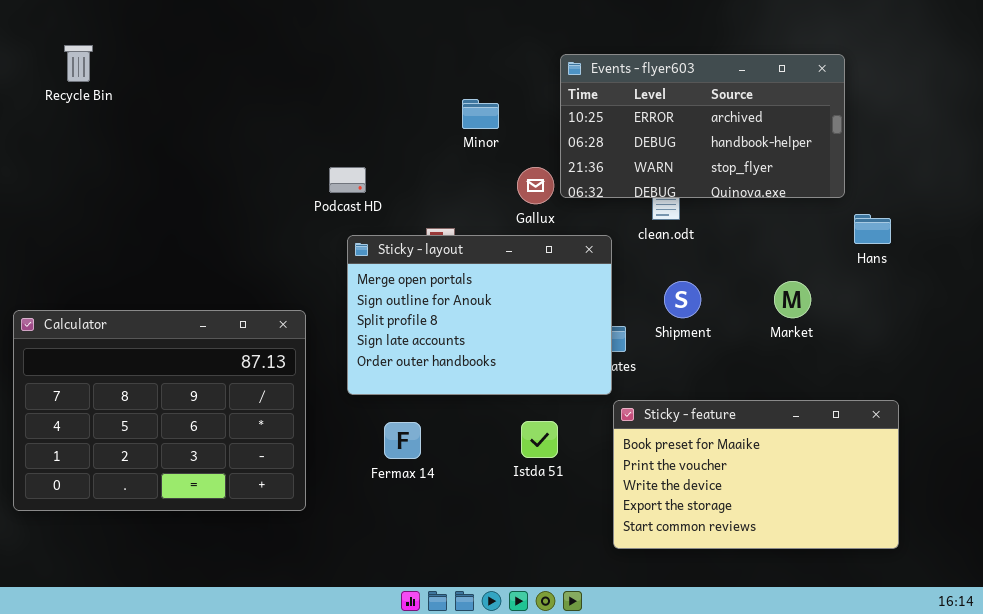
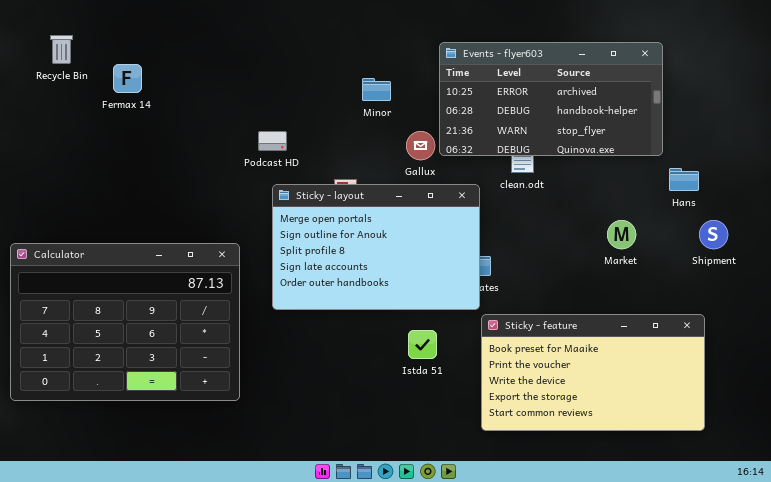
Shipment: [664,281,701,318] -> [699,220,728,249], moved
Fermax 14: [384,422,421,459] -> [113,64,142,93], moved

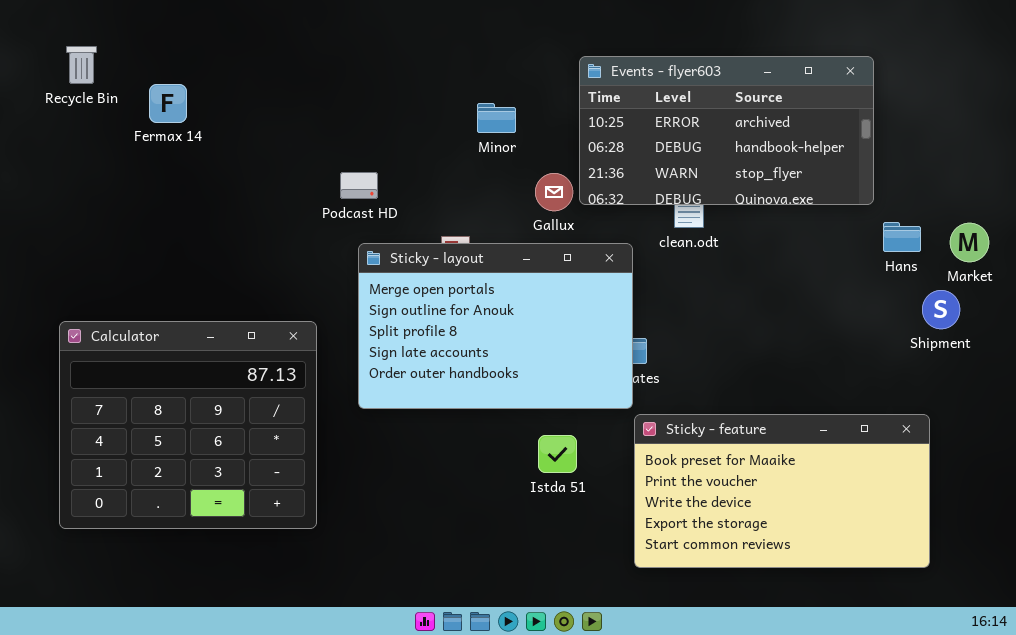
Market: [607,220,636,249] -> [950,223,989,262], moved
Calculator: [10,243,240,401] -> [59,321,317,529], resized

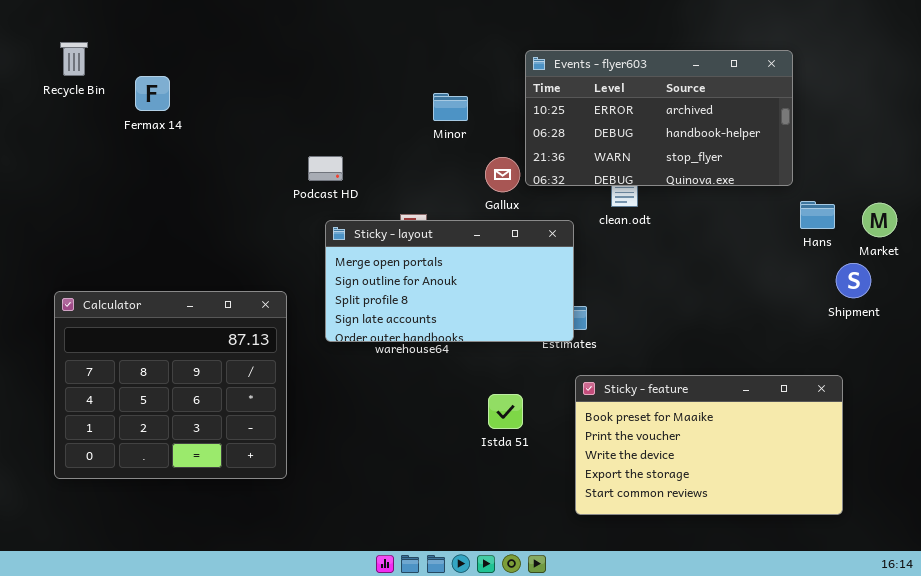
Sticky - layout: [358,243,633,409] -> [325,220,574,342], resized

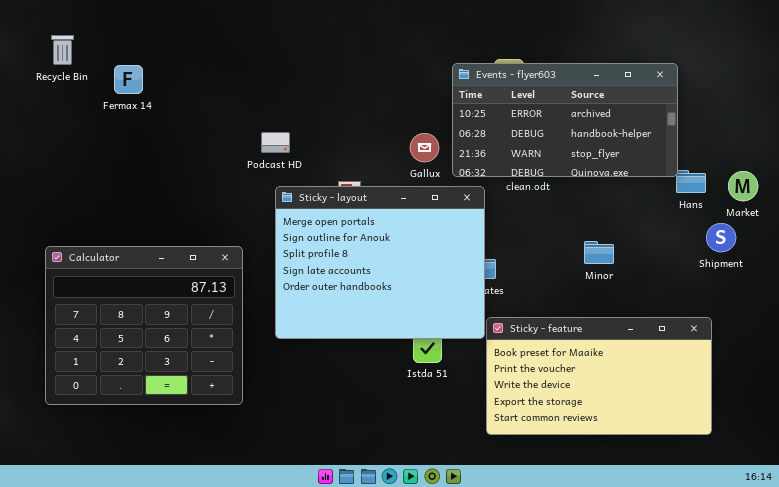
Events - flyer603: [525,50,793,186] -> [452,63,678,177], moved
Minor: [433,93,468,121] -> [584,241,614,264], moved
Sticky - layout: [325,220,574,342] -> [275,186,485,339], resized

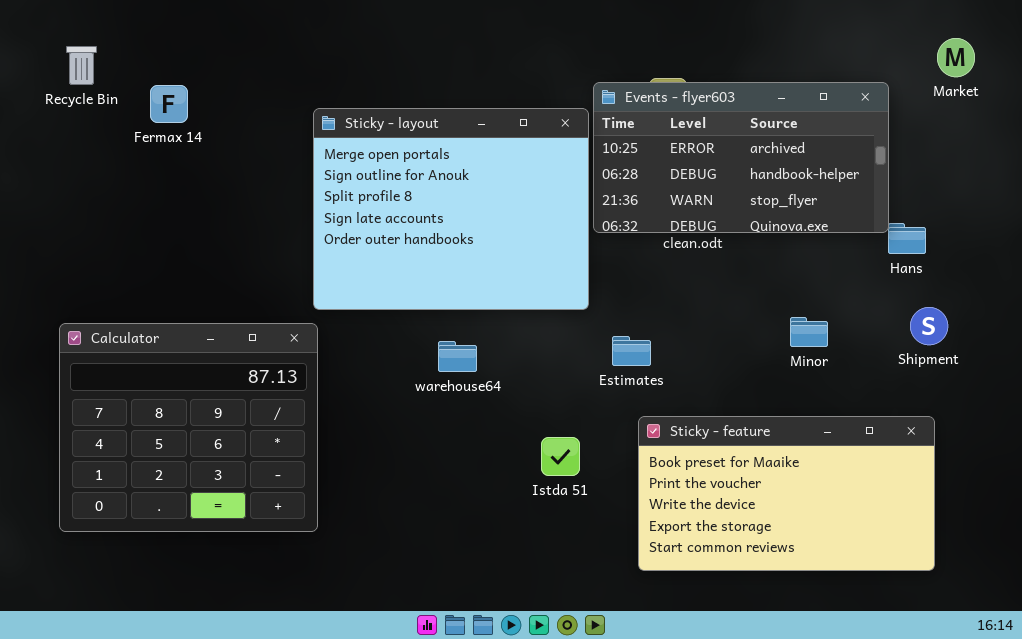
Market: [728,171,758,201] -> [937,38,975,77], moved
Sticky - layout: [275,186,485,339] -> [313,108,589,310], moved
Shipment: [706,223,736,252] -> [910,307,948,345], moved
Minor: [584,241,614,264] -> [790,317,828,347], moved

